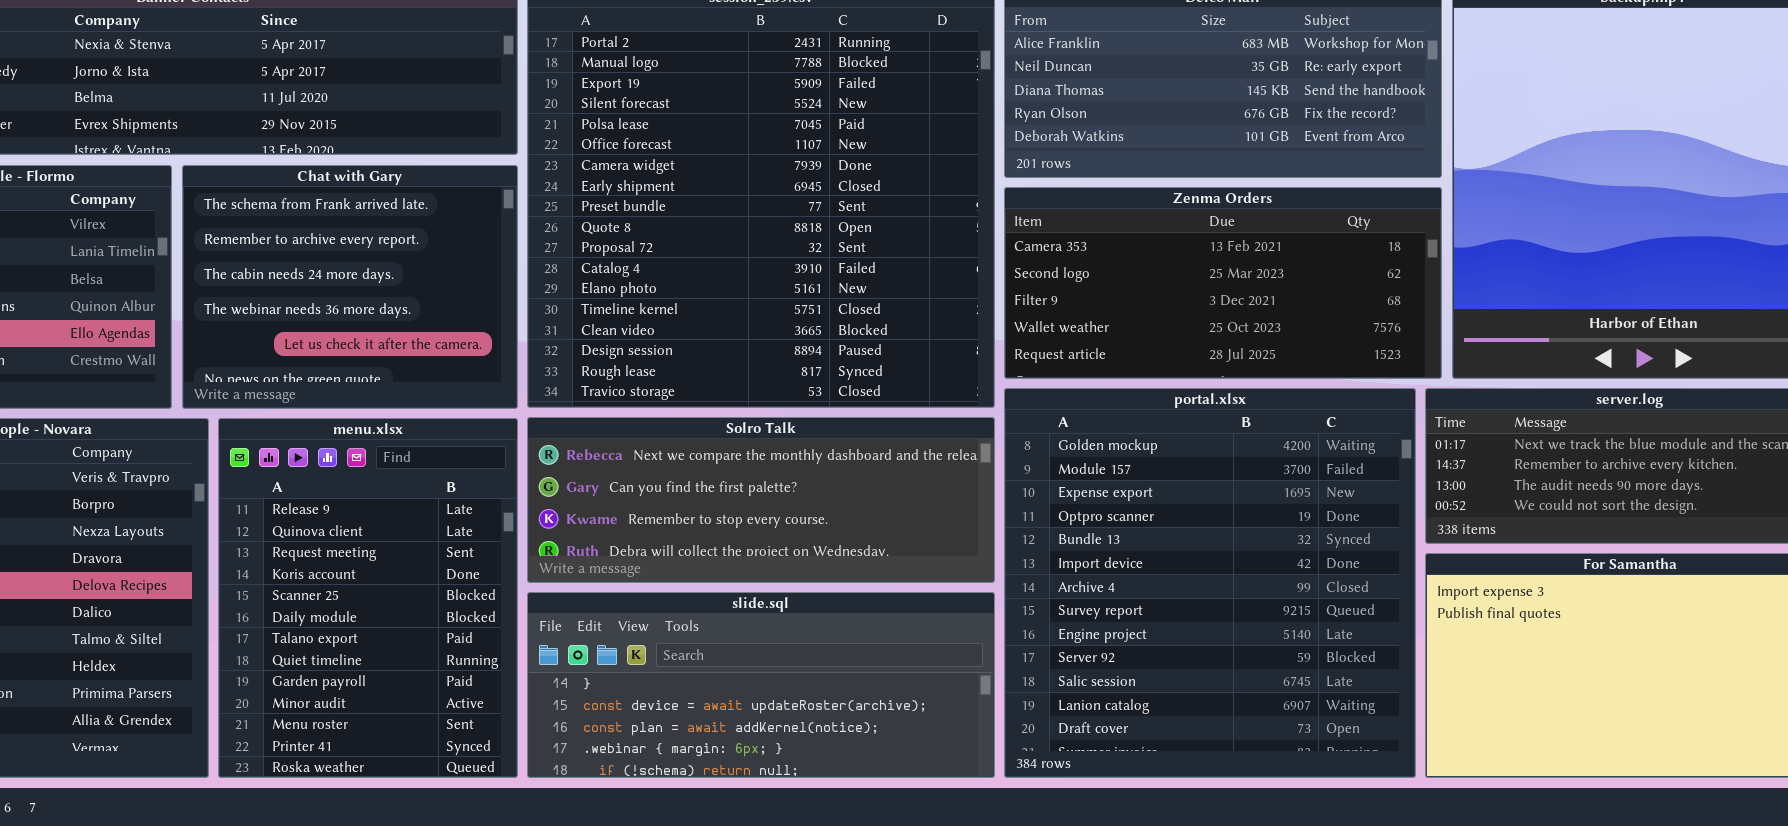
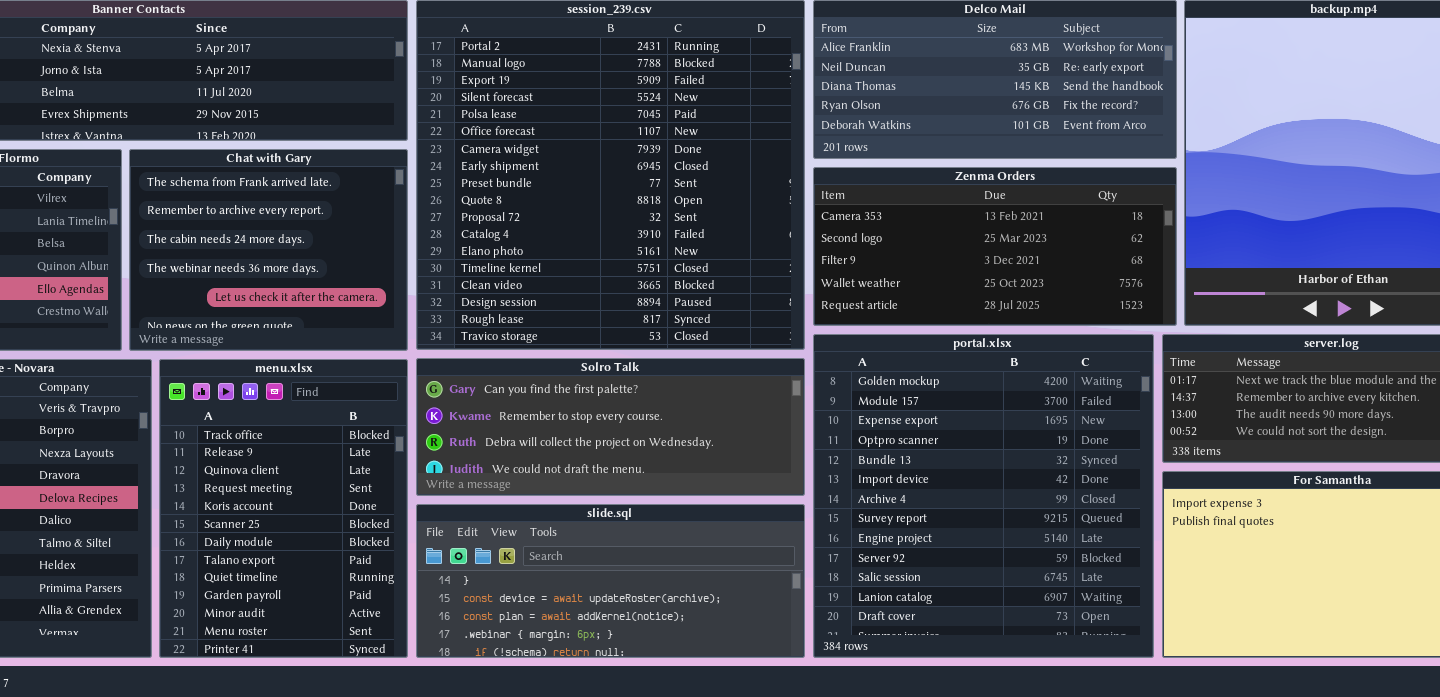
Solro Talk: [527,417,995,583] -> [416,358,805,496], scrolled down 1 row
menu.xlsx: [218,418,518,778] -> [159,359,408,658], scrolled up 1 row

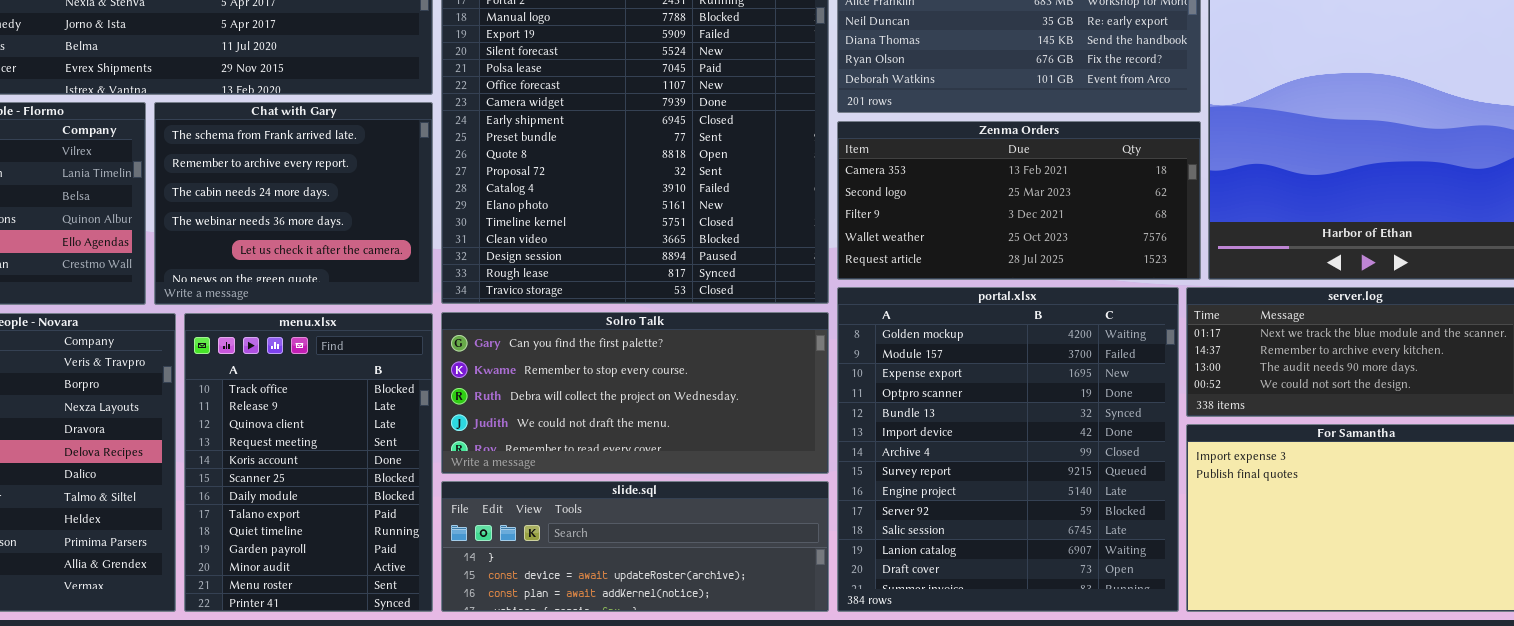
Solro Talk: [416,358,805,496] -> [441,312,829,474], resized
slide.sql: [416,504,805,658] -> [441,481,829,612], resized

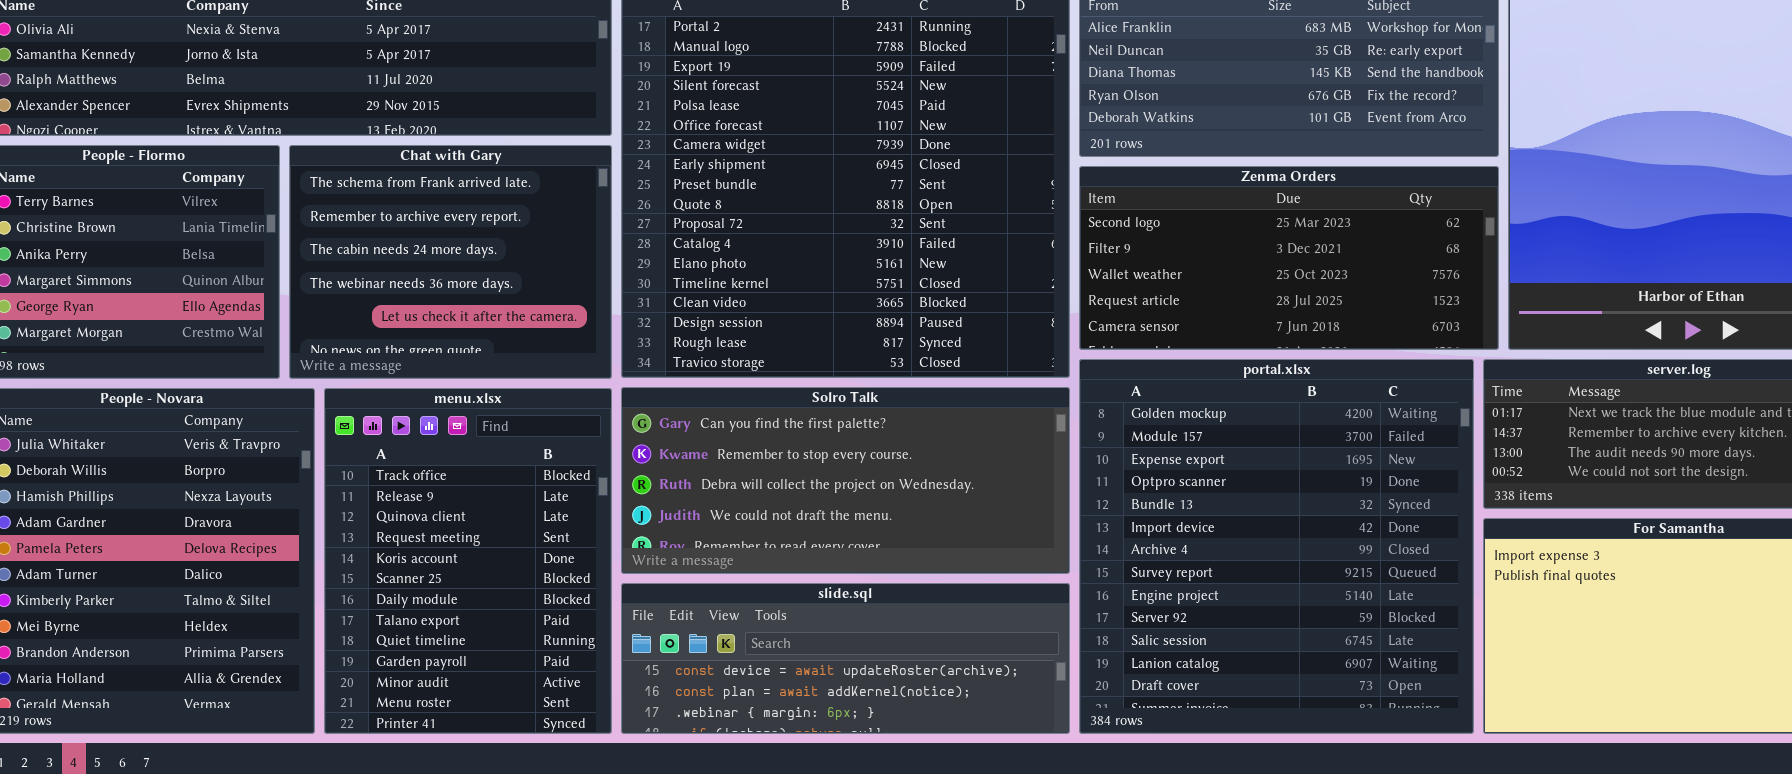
Zenma Orders: [837,121,1201,280] -> [1079,166,1499,350], scrolled down 1 row
slide.sql: [441,481,829,612] -> [621,583,1070,734], scrolled down 1 row

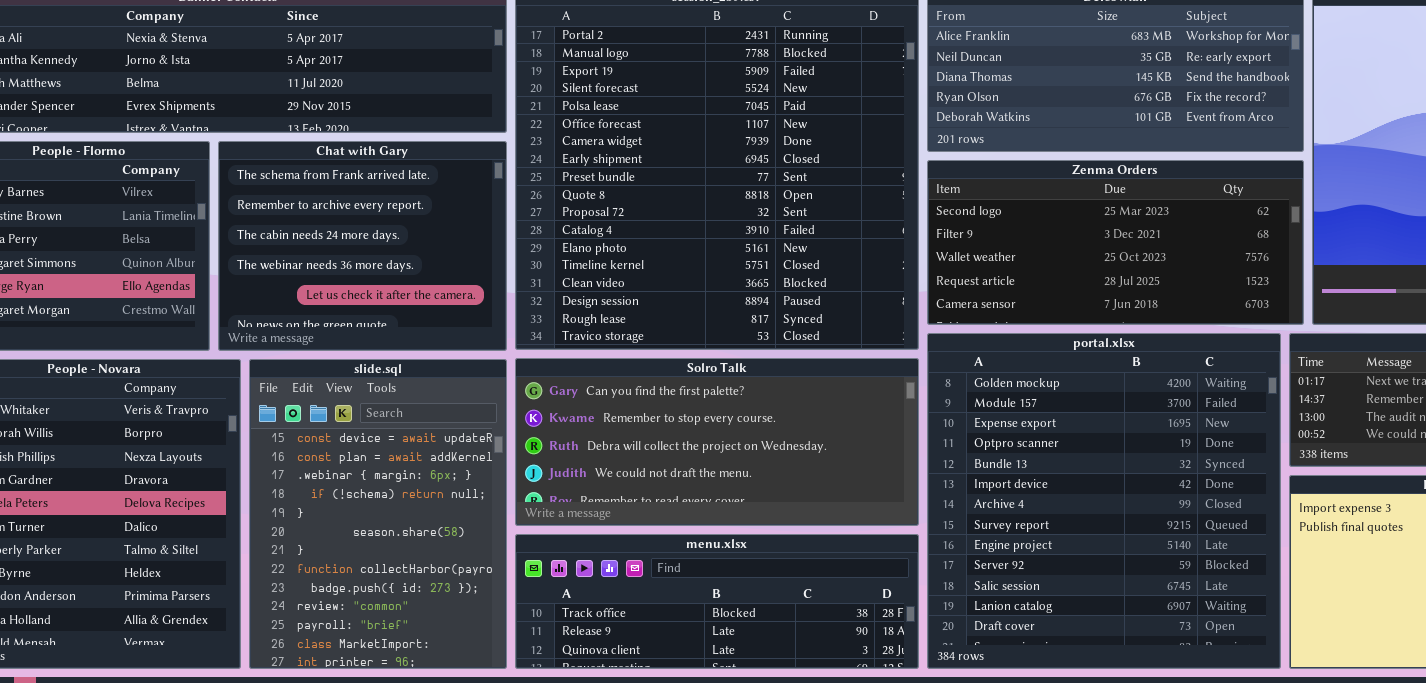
menu.xlsx: [324,388,612,734] -> [515,534,919,669], moved, resized
slide.sql: [621,583,1070,734] -> [249,359,507,669], moved, resized

